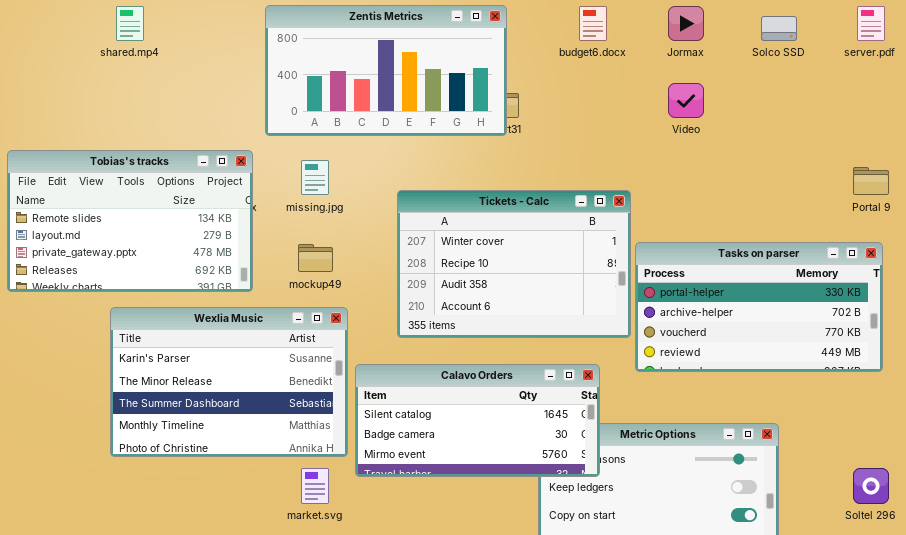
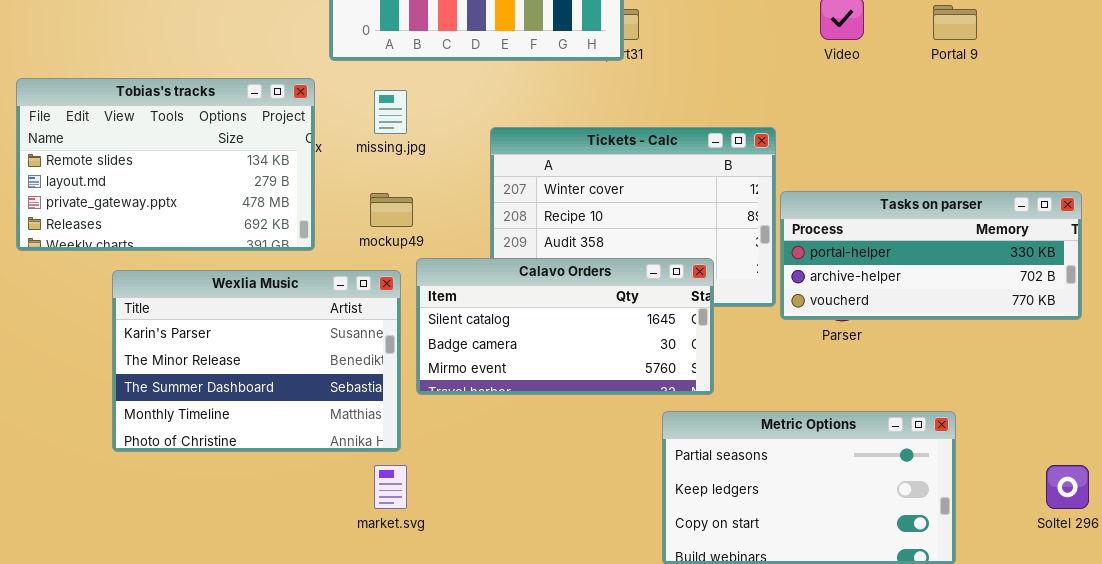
Portal 9: [853,167,889,195] -> [933,5,977,40], moved
Tasks on parser: [635,242,883,372] -> [780,191,1082,320], resized
Wexlia Music: [110,307,348,457] -> [112,270,401,452], moved
Calavo Orders: [355,364,600,477] -> [416,258,714,395], moved

